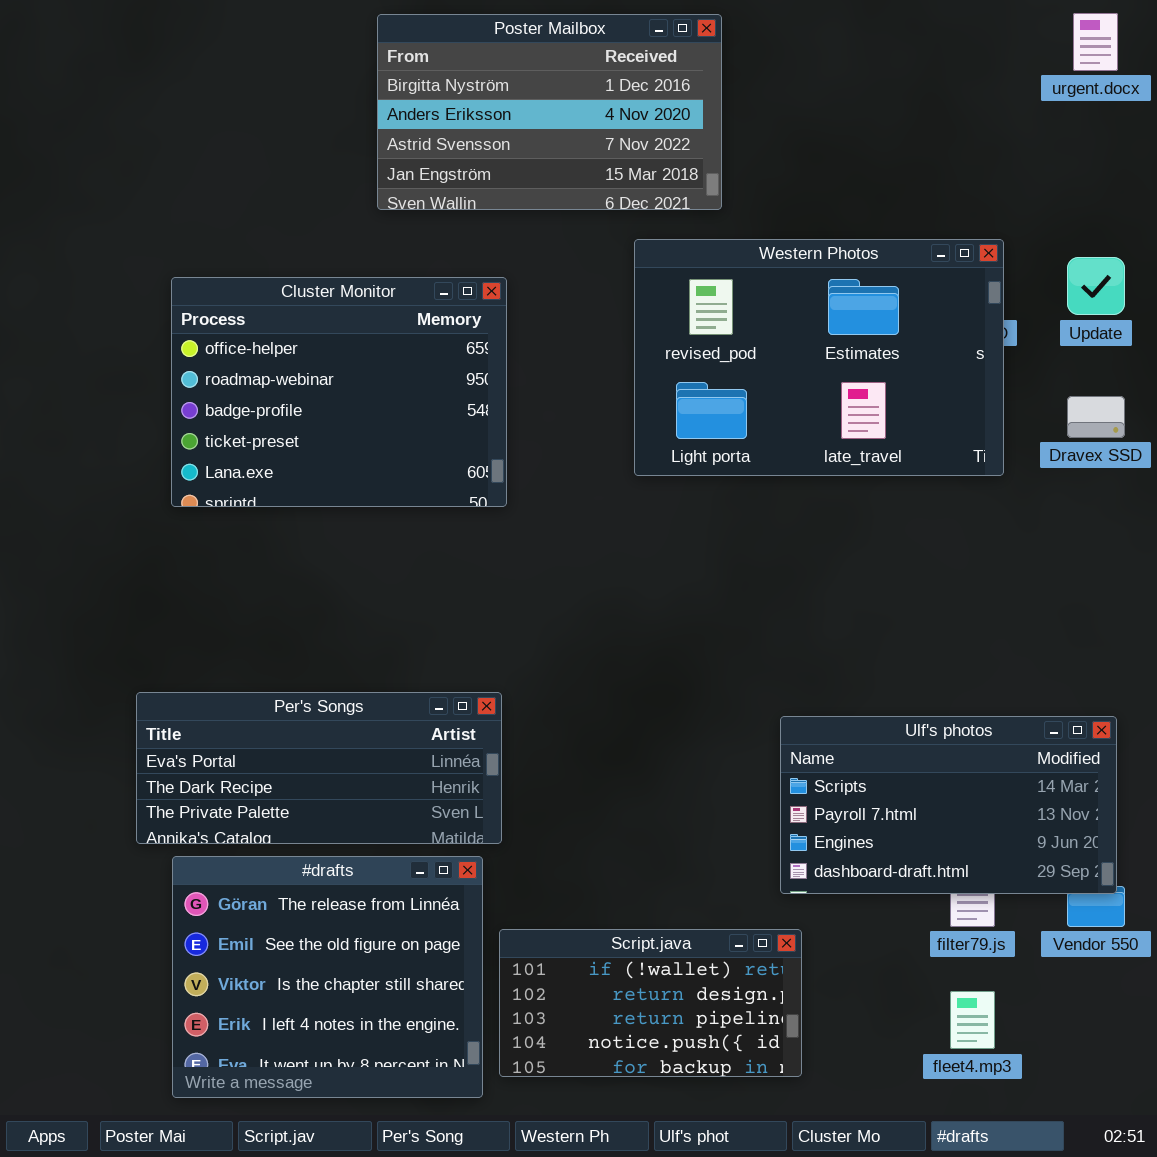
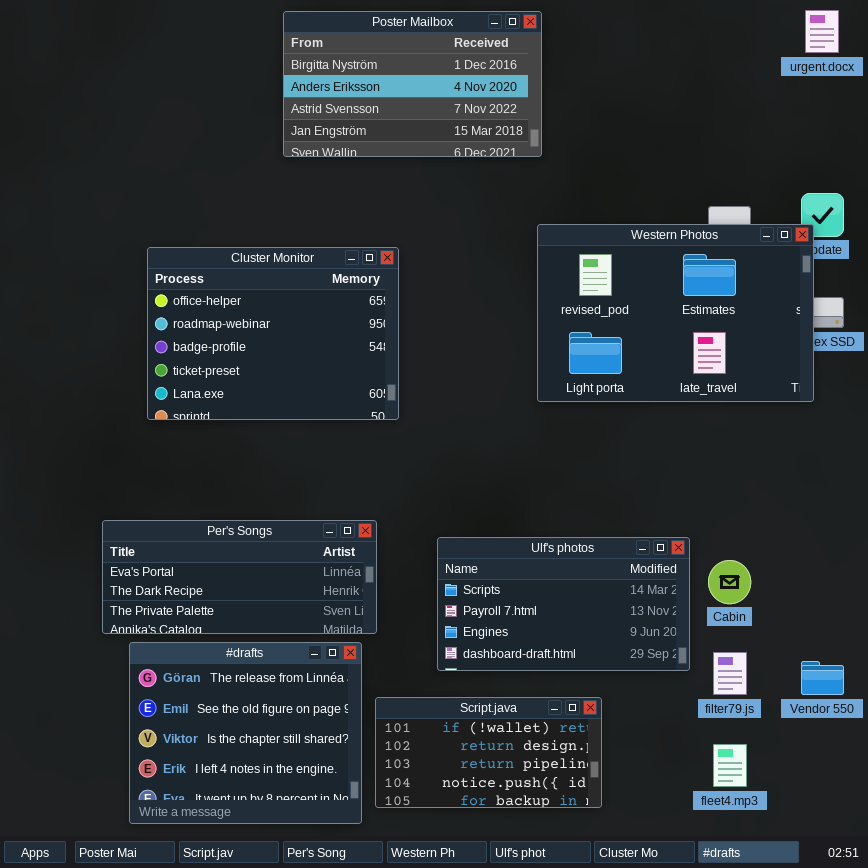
Western Photos: [634,239,1004,476] -> [537,224,814,402], moved
Cluster Monitor: [171,277,507,507] -> [147,247,399,420], moved
Ulf's photos: [780,716,1117,894] -> [437,537,690,671], moved

